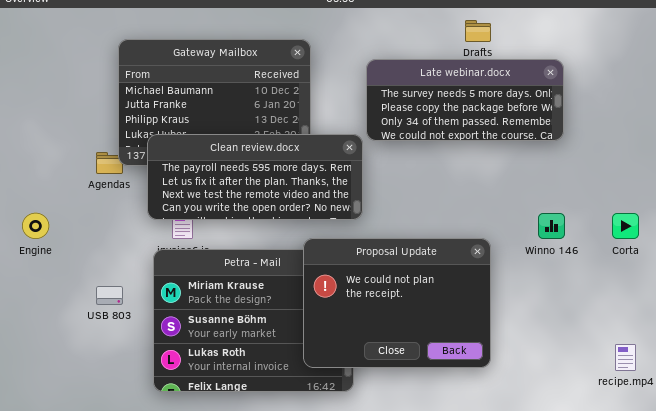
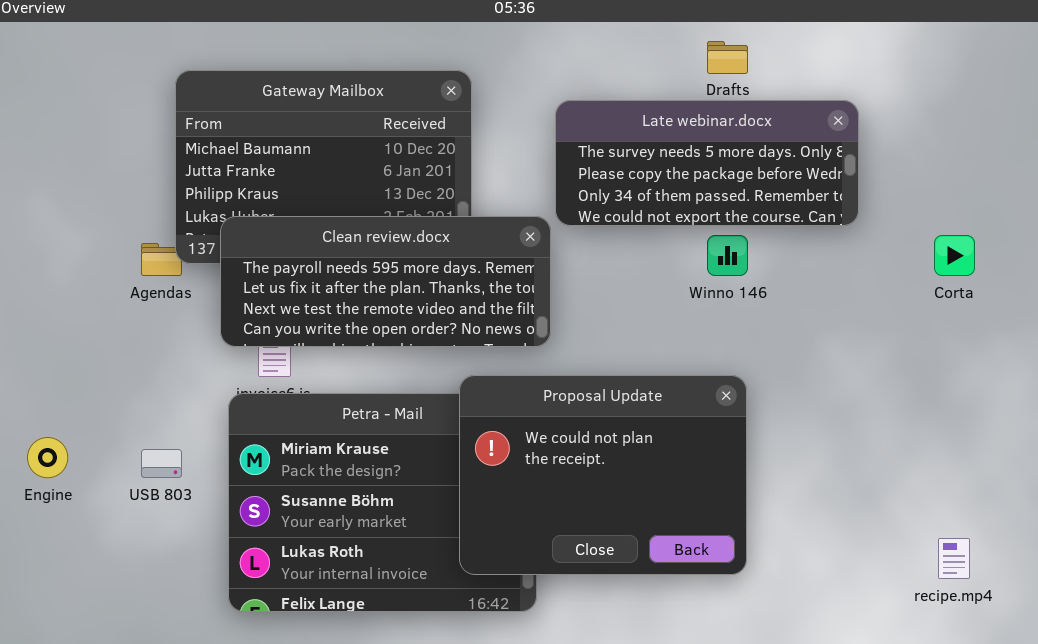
Engine: [22,213,49,239] -> [27,437,68,478], moved
Winno 146: [538,213,565,239] -> [707,235,748,276], moved
Corta: [612,213,639,239] -> [934,235,975,276], moved

